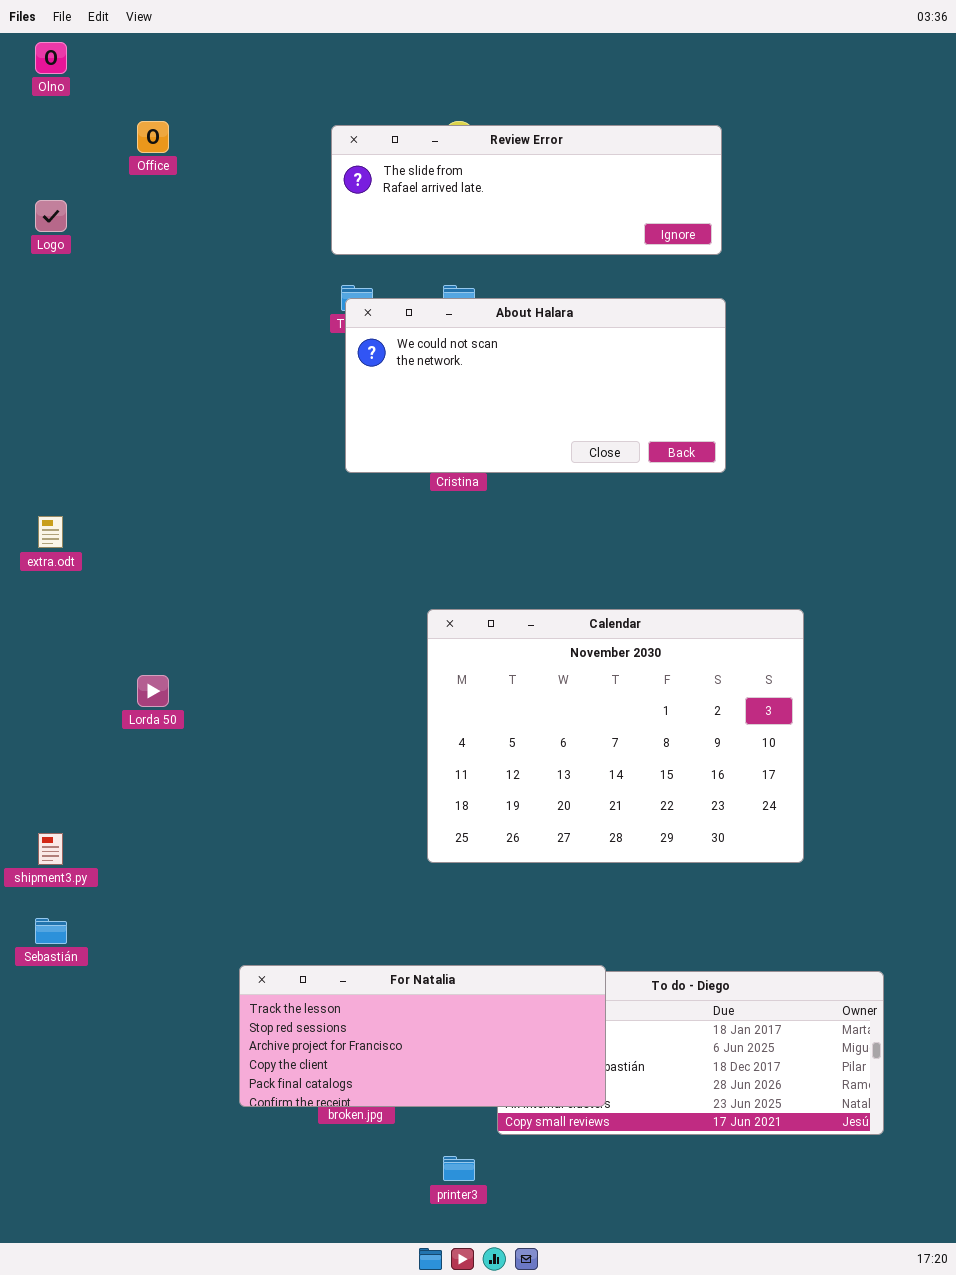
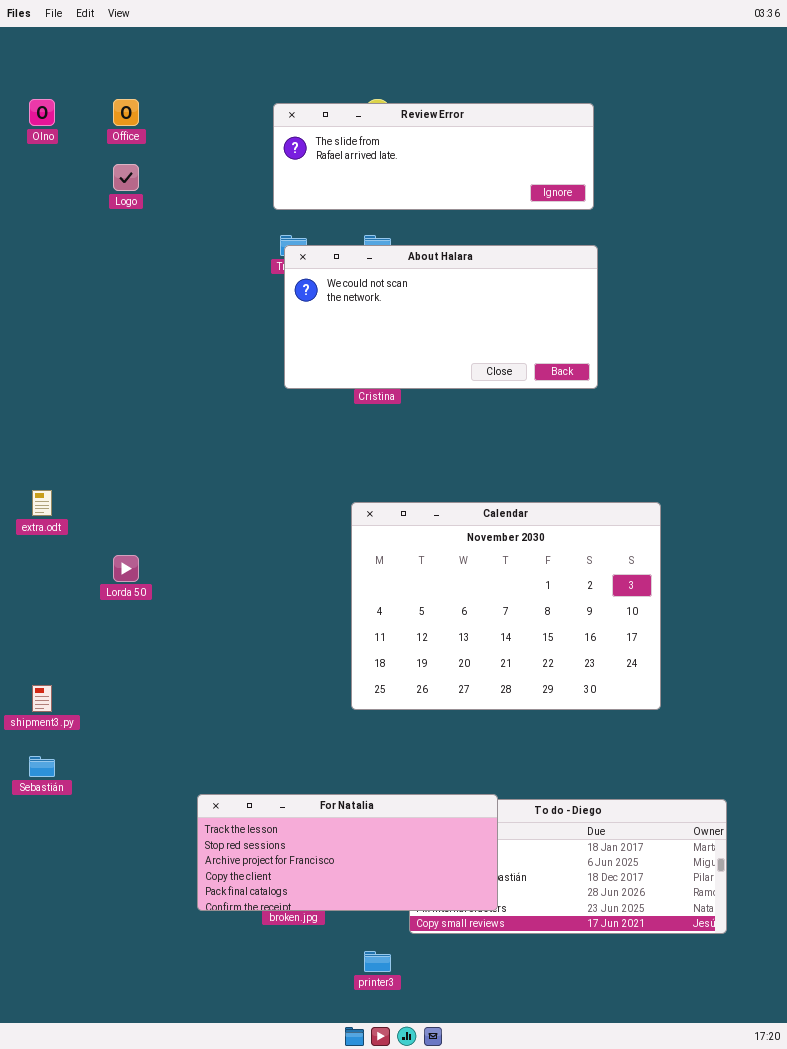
Olno: [35,42,67,74] -> [29,99,55,126], moved
Logo: [35,200,67,232] -> [113,164,139,191], moved
extra.odt: [38,516,63,548] -> [32,490,52,516], moved

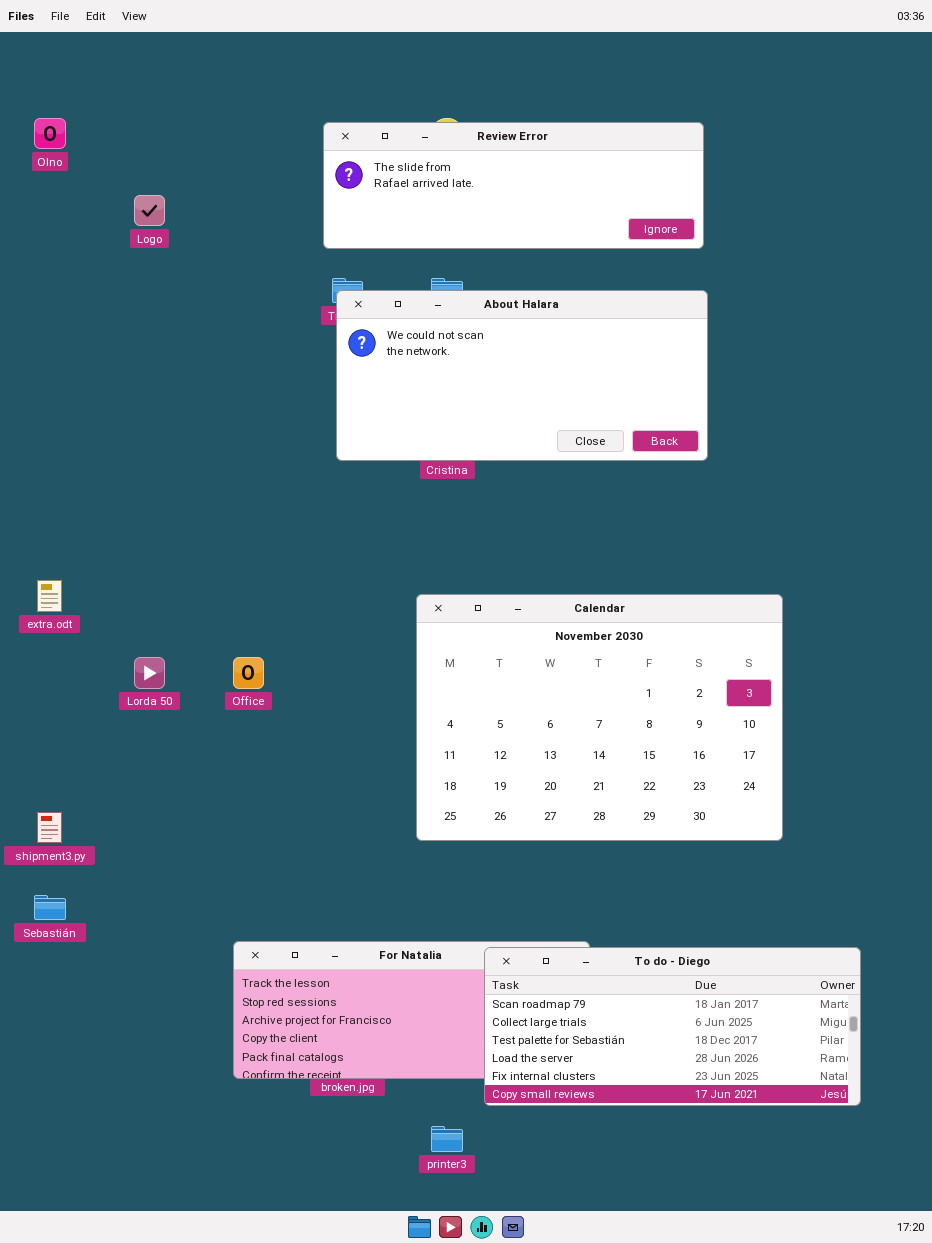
Office: [113,99,139,126] -> [233,657,264,689], moved
To do - Diego: [409,799,727,934] -> [484,947,861,1106], raised

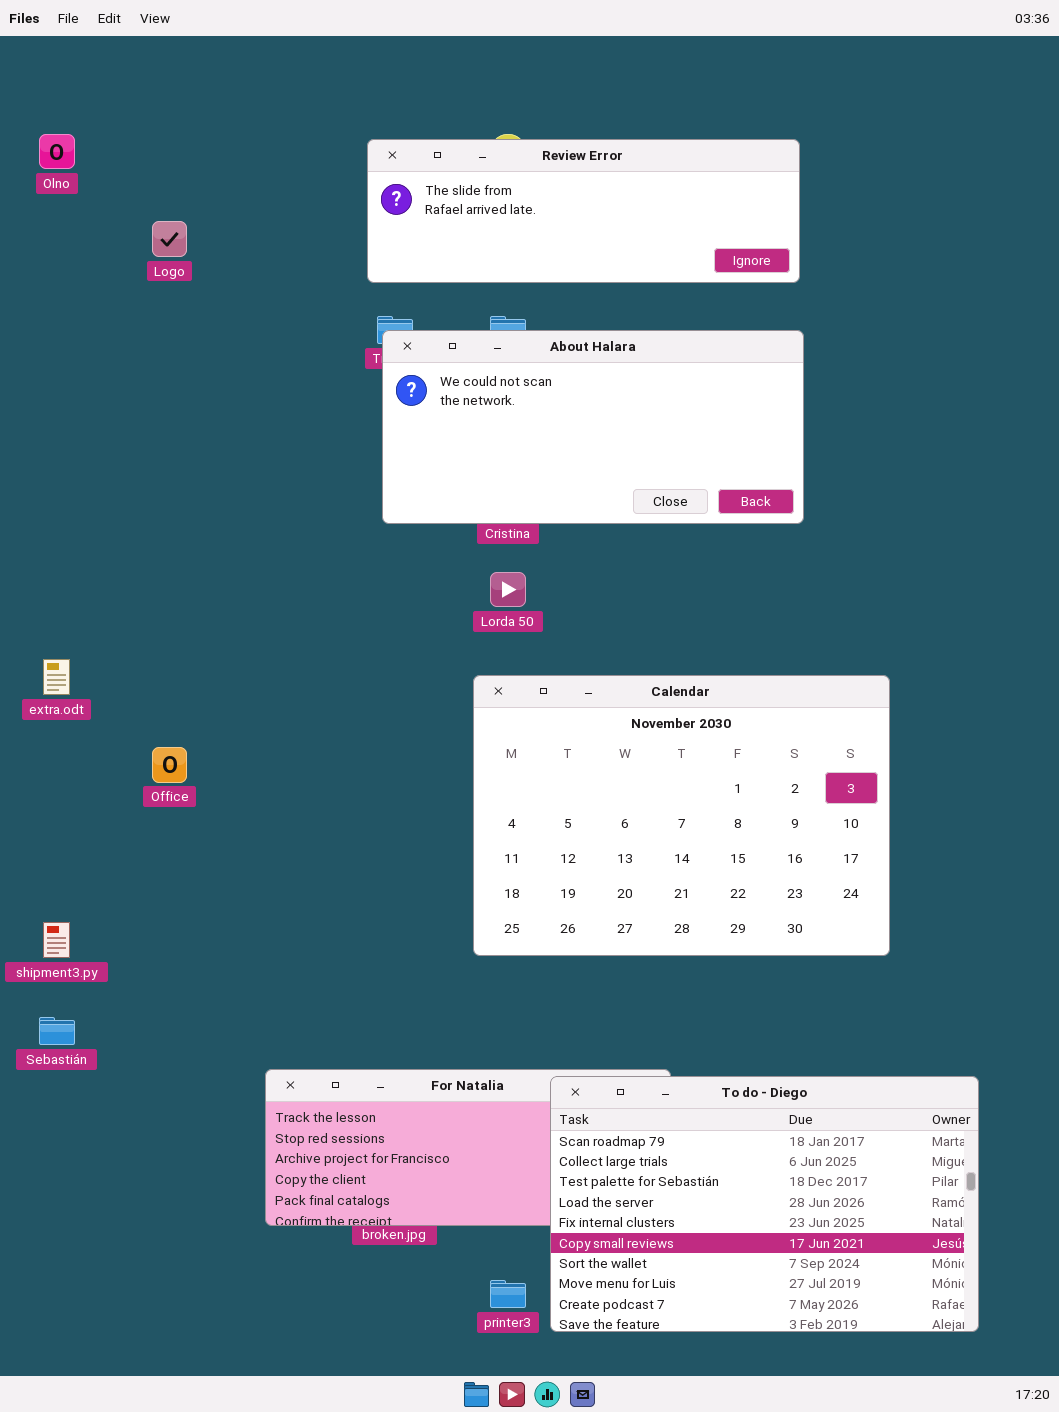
Lorda 50: [134,657,165,689] -> [490,572,526,607], moved
Office: [233,657,264,689] -> [152,747,187,783], moved
To do - Diego: [484,947,861,1106] -> [550,1076,979,1332], resized

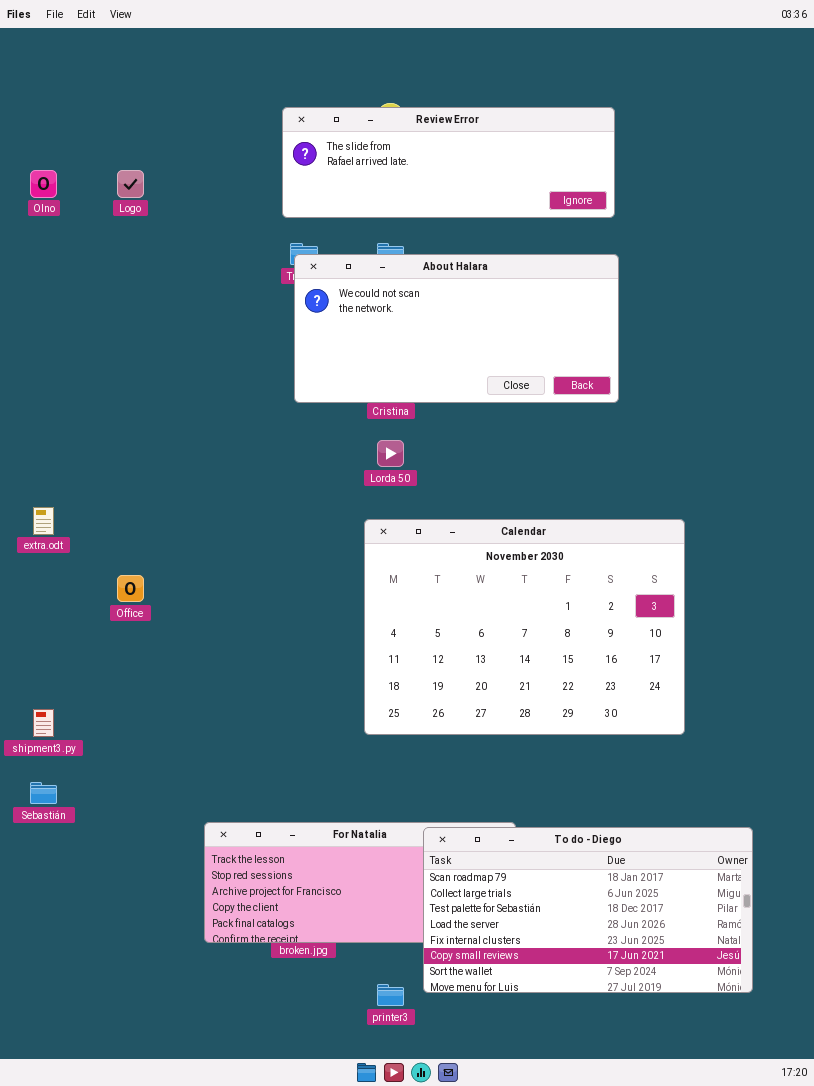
Olno: [39,134,75,169] -> [30,170,57,198], moved
To do - Diego: [550,1076,979,1332] -> [423,827,753,993], resized

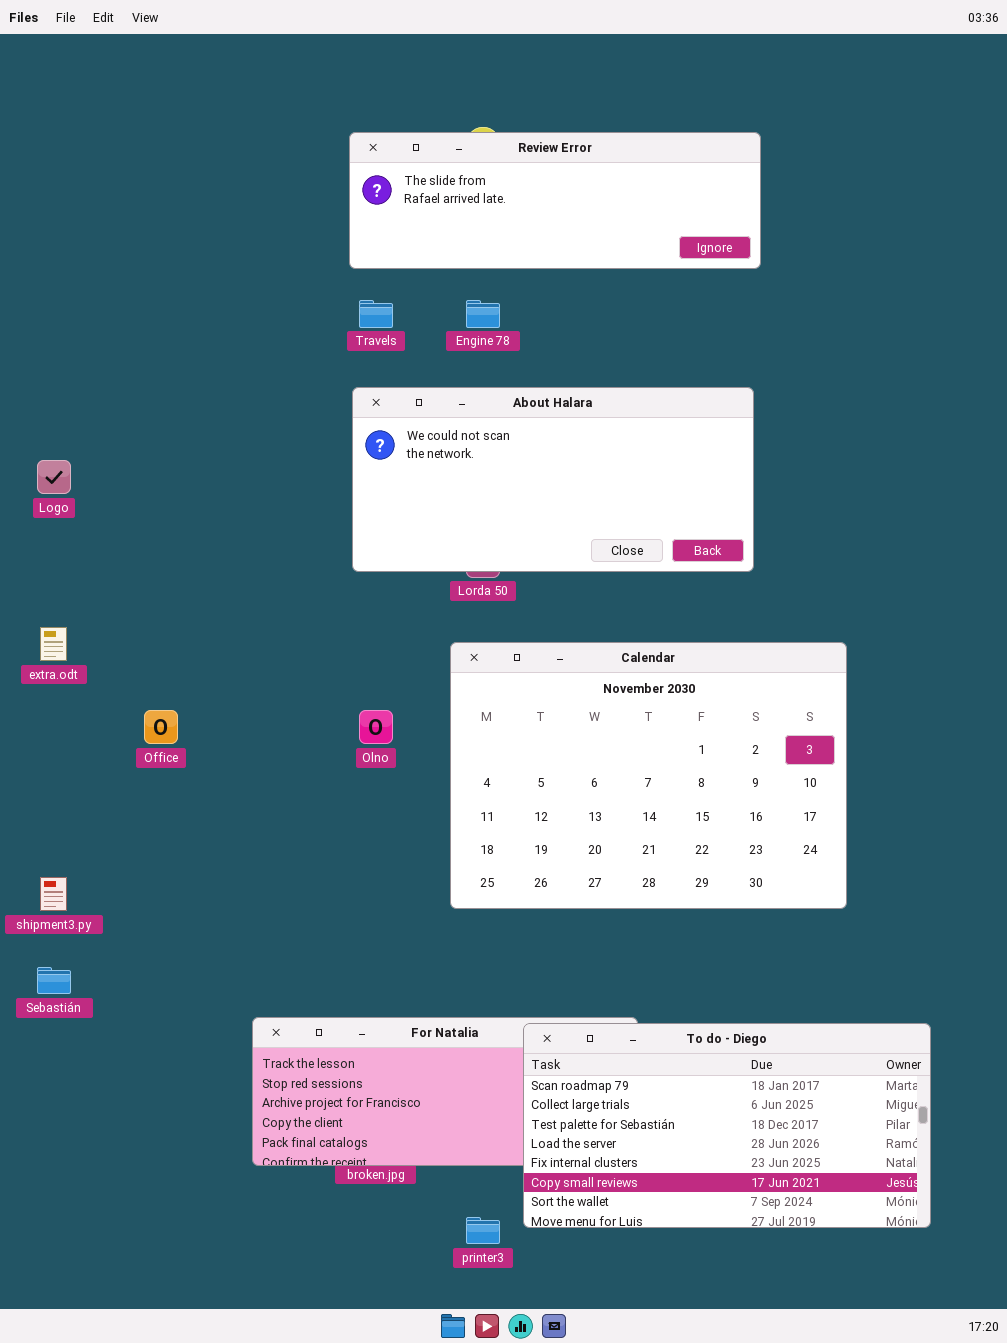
Olno: [30,170,57,198] -> [359,710,393,744], moved
Logo: [117,170,144,198] -> [37,460,71,494], moved
About Halara: [294,254,619,403] -> [352,387,754,572], moved

